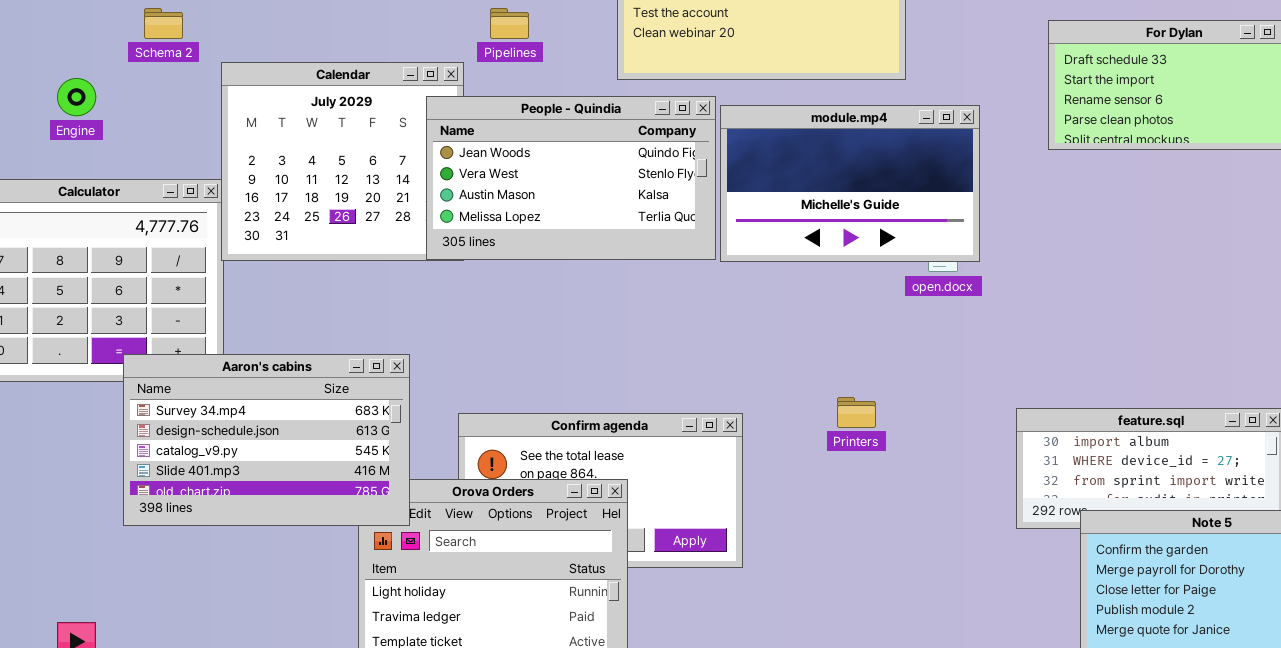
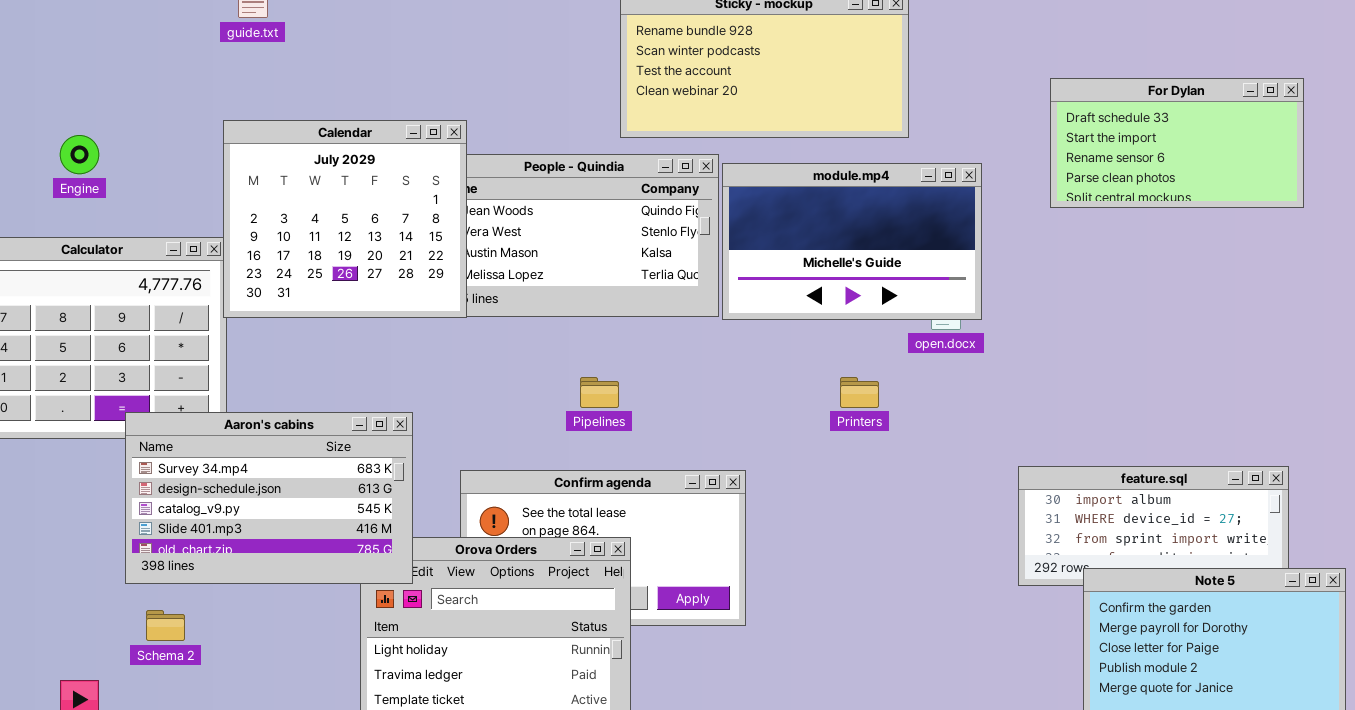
Schema 2: [144,8,183,39] -> [146,610,185,641], moved
Pipelines: [490,8,529,39] -> [580,377,619,408], moved
Calendar: [221,62,464,261] -> [223,120,467,318], raised
Printers: [837,397,876,428] -> [840,377,879,408], moved

